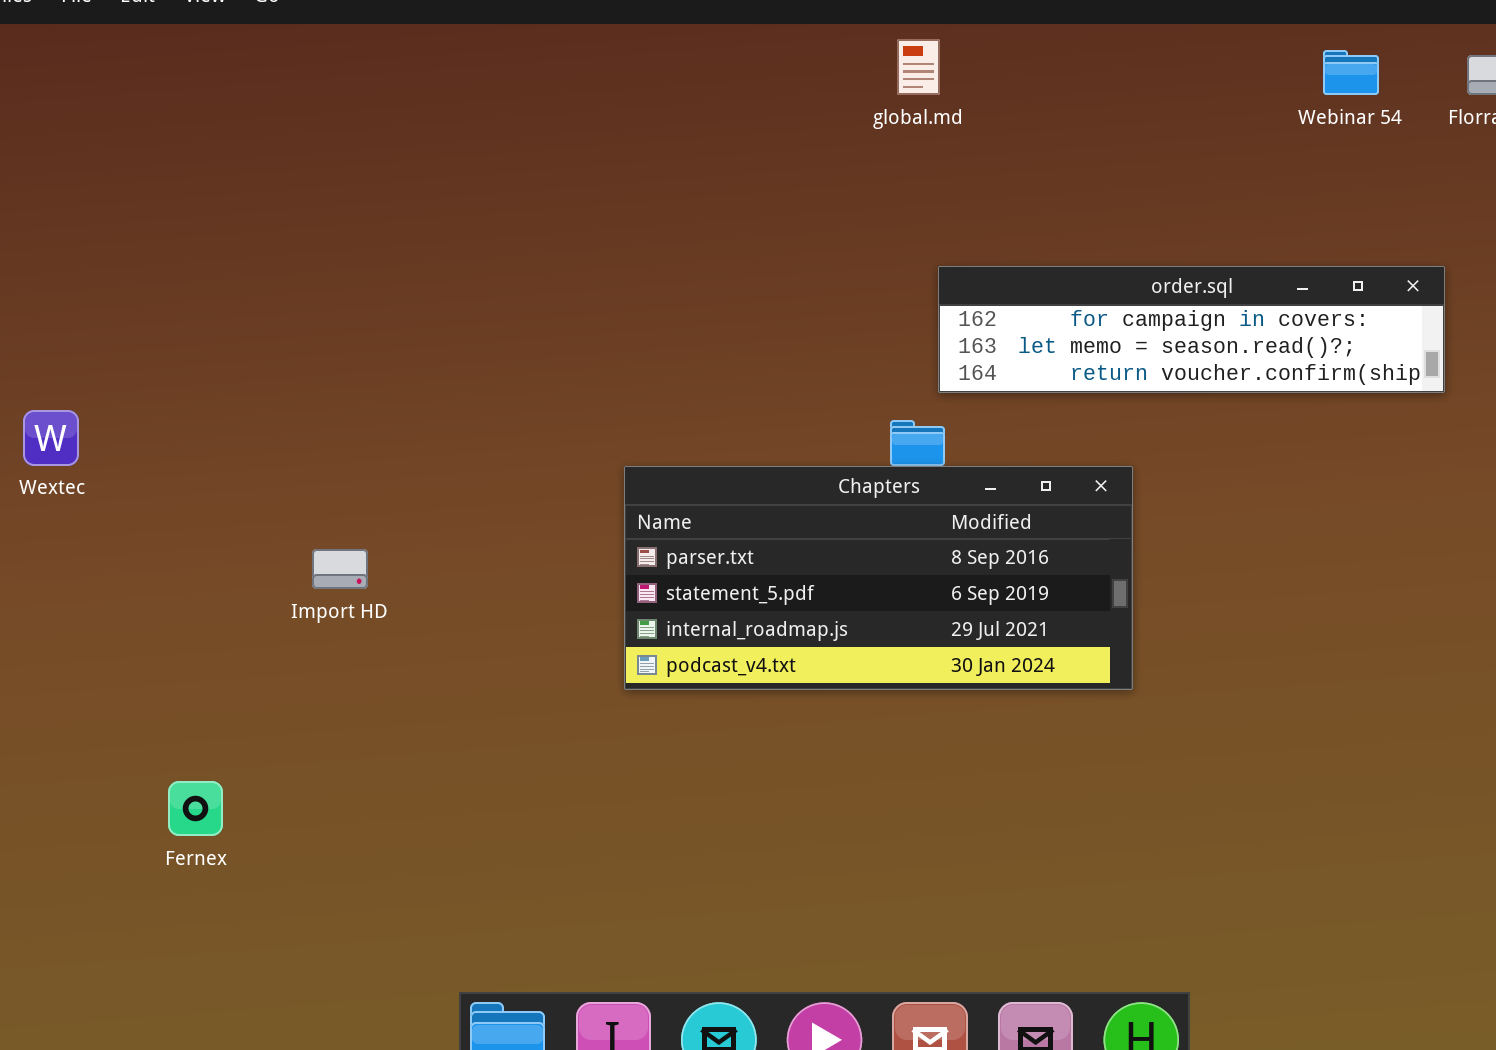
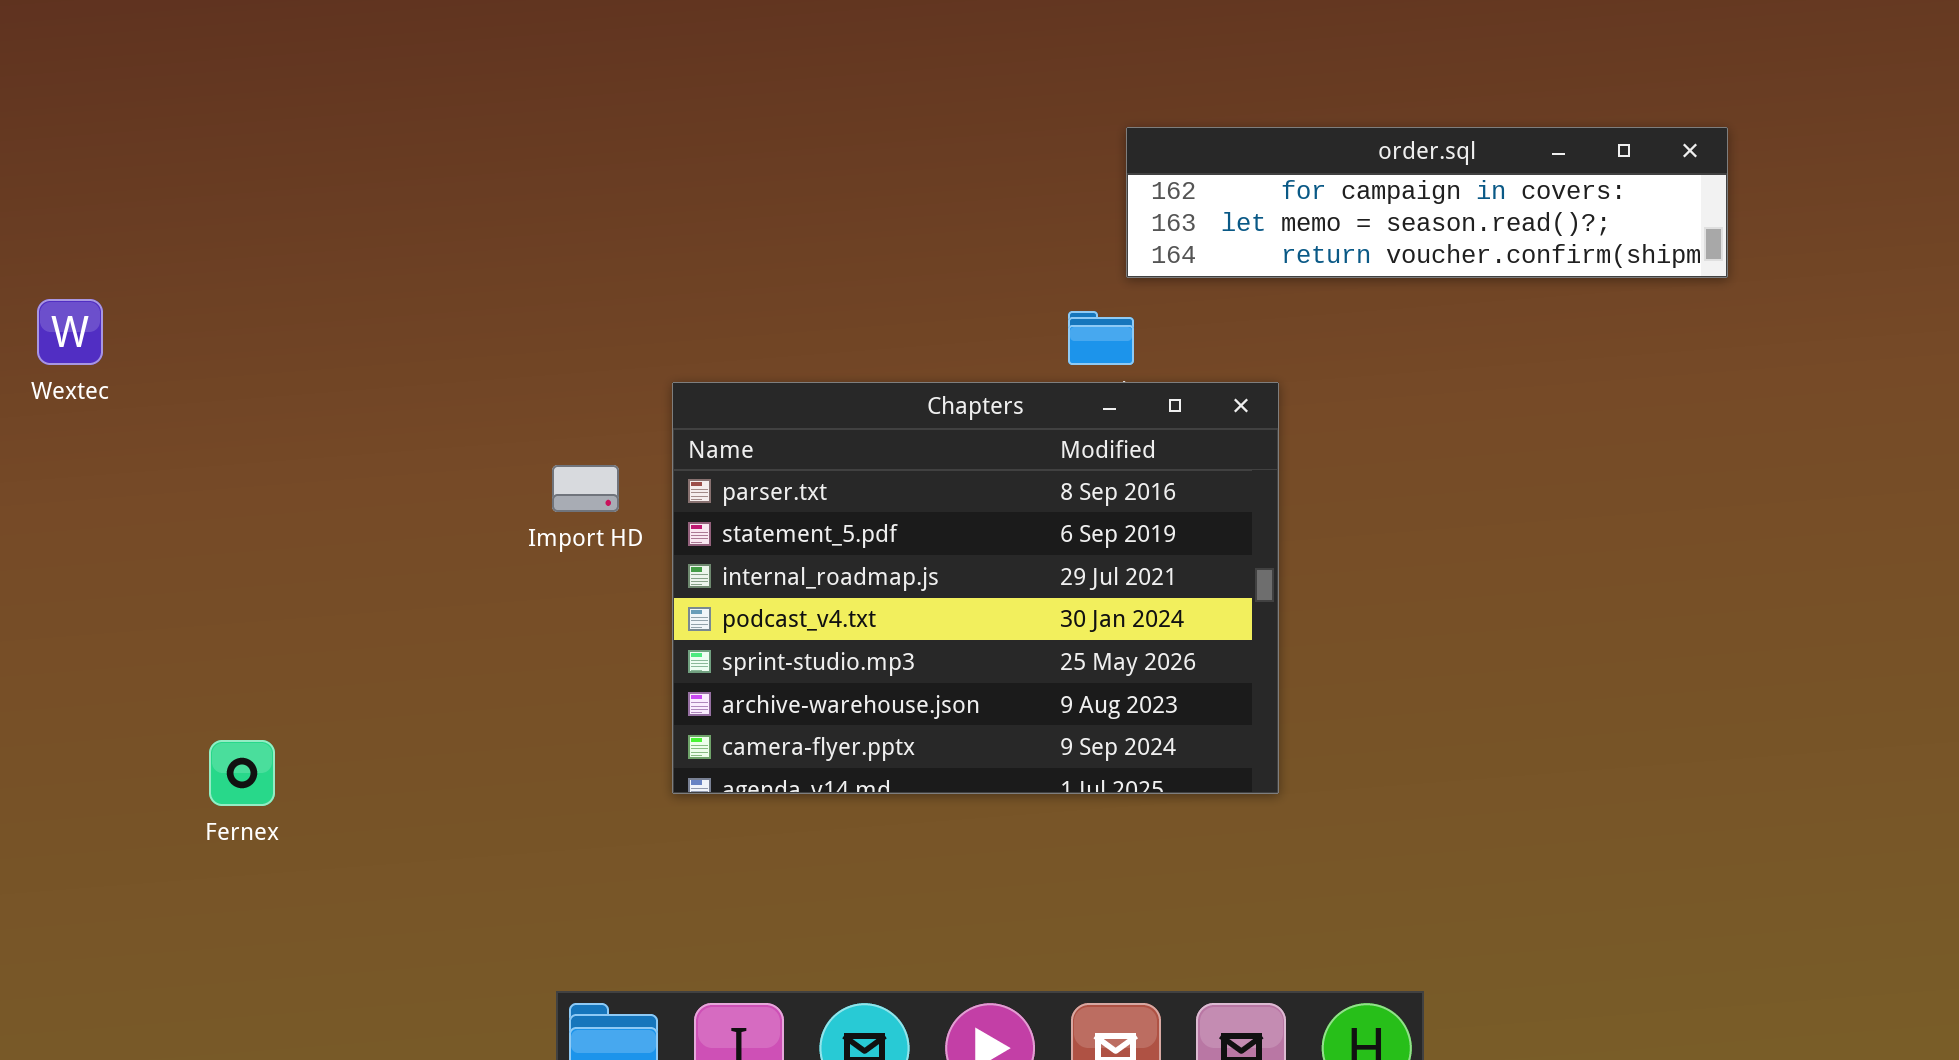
Chapters: [624,466,1133,690] -> [672,382,1279,794], moved, resized
Import HD: [312,549,368,589] -> [552,465,619,512], moved

